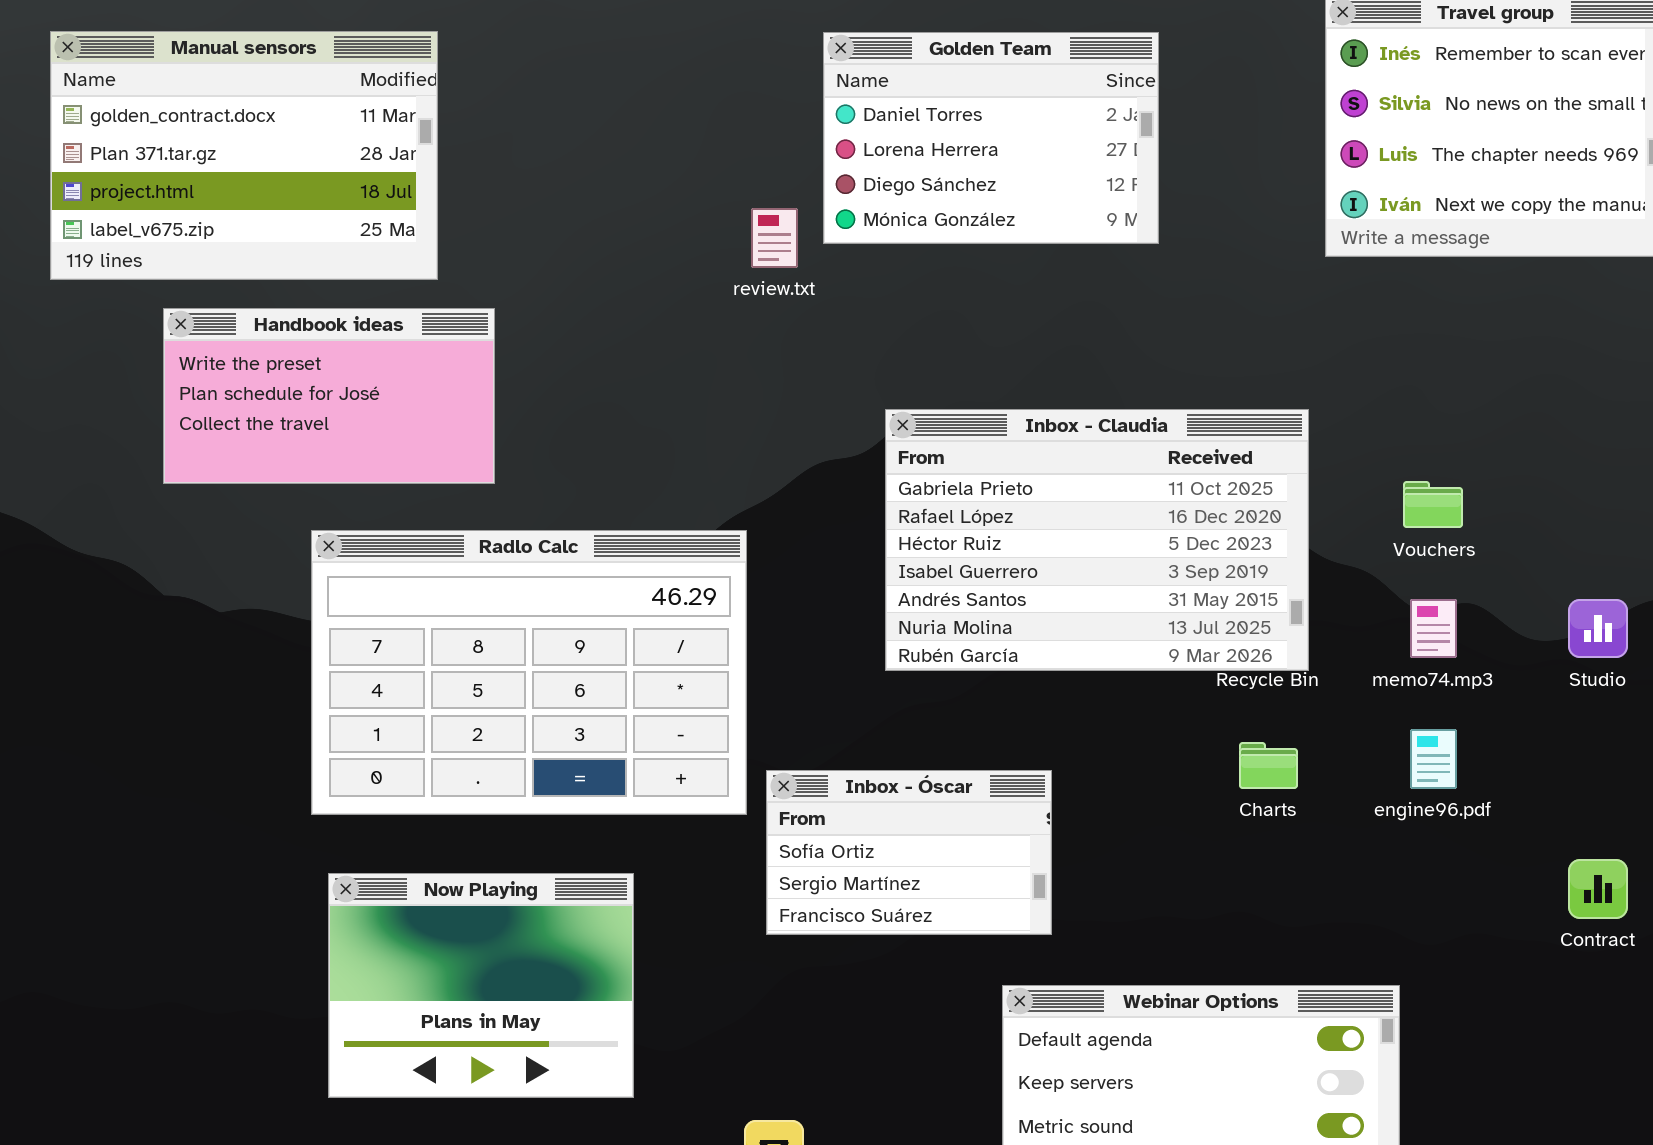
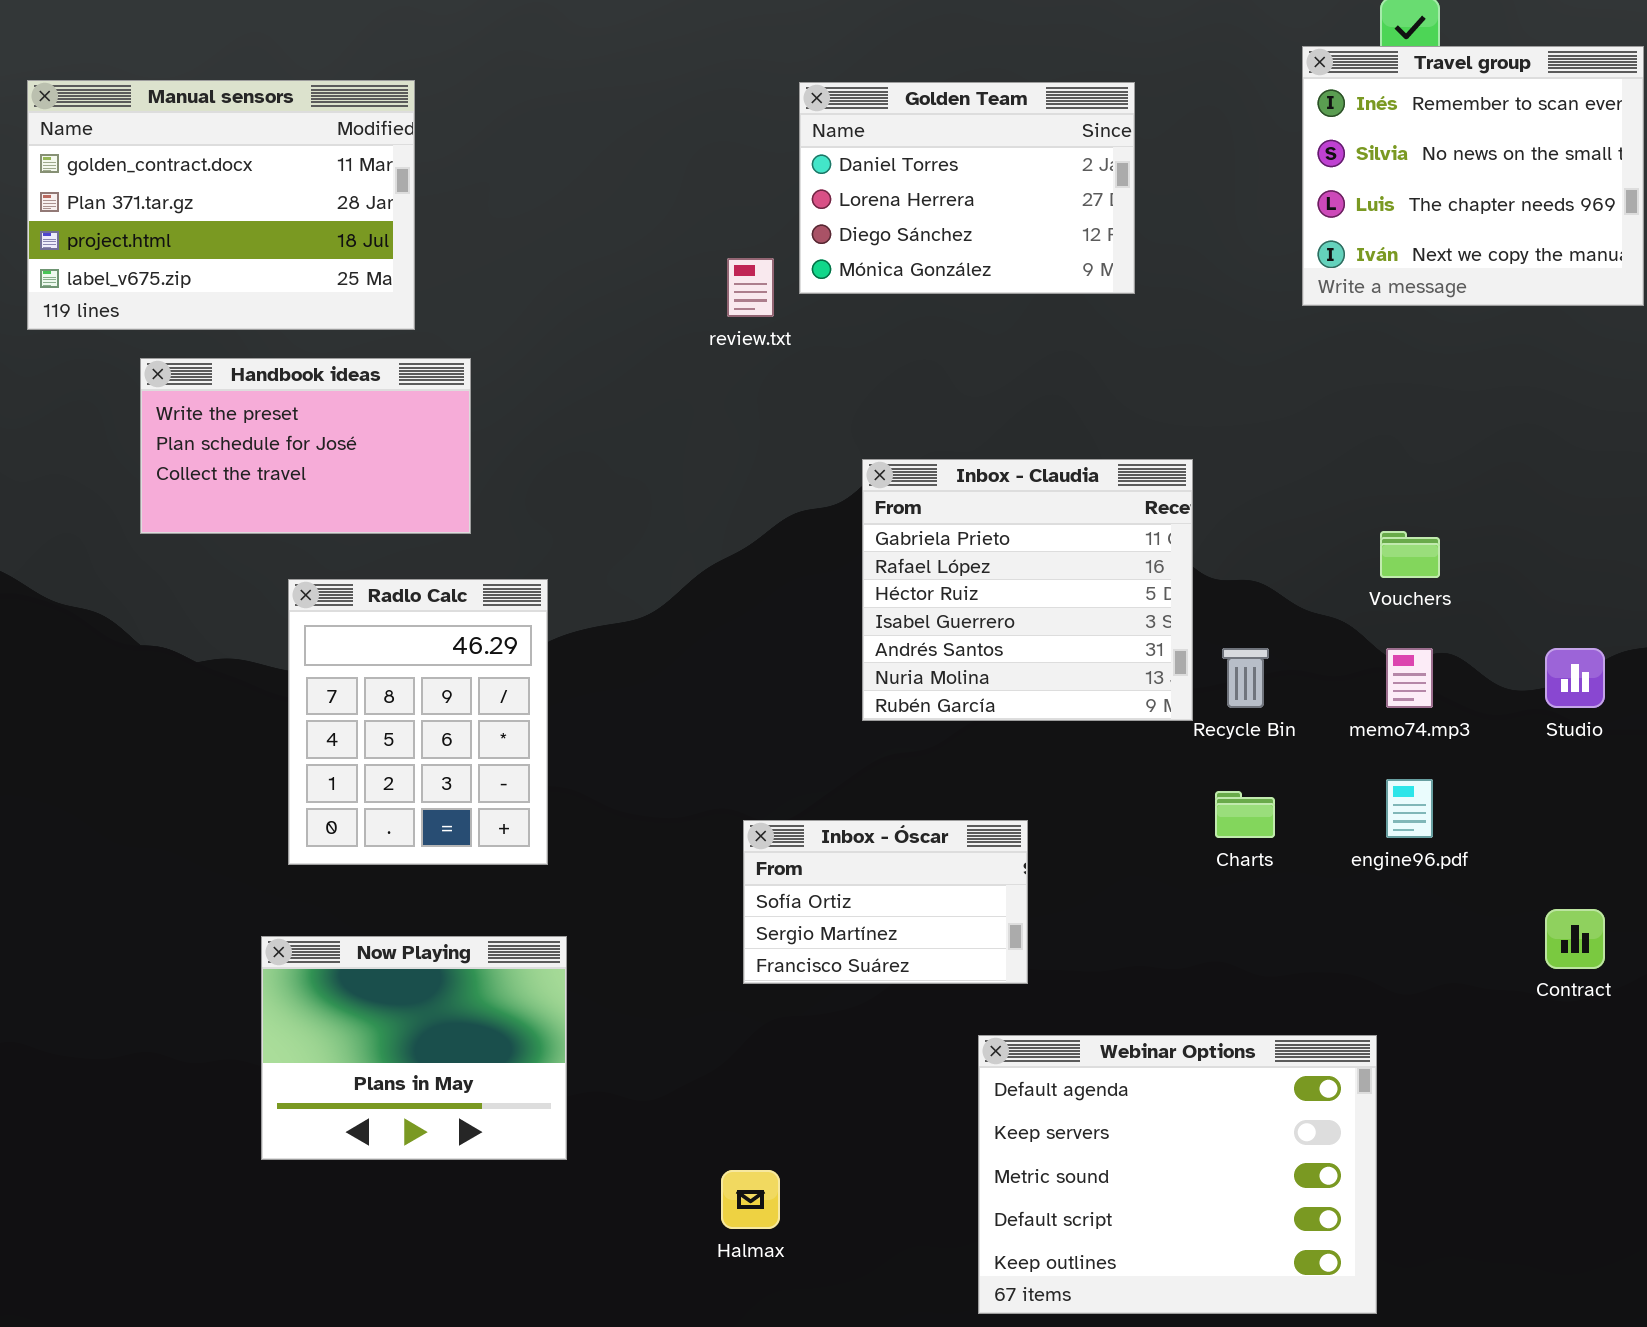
Inbox - Claudia: [885,409,1309,671] -> [862,459,1193,721], resized
Radlo Calc: [311,530,747,815] -> [288,579,548,865], resized
Now Playing: [328,873,634,1098] -> [261,936,567,1160], moved

